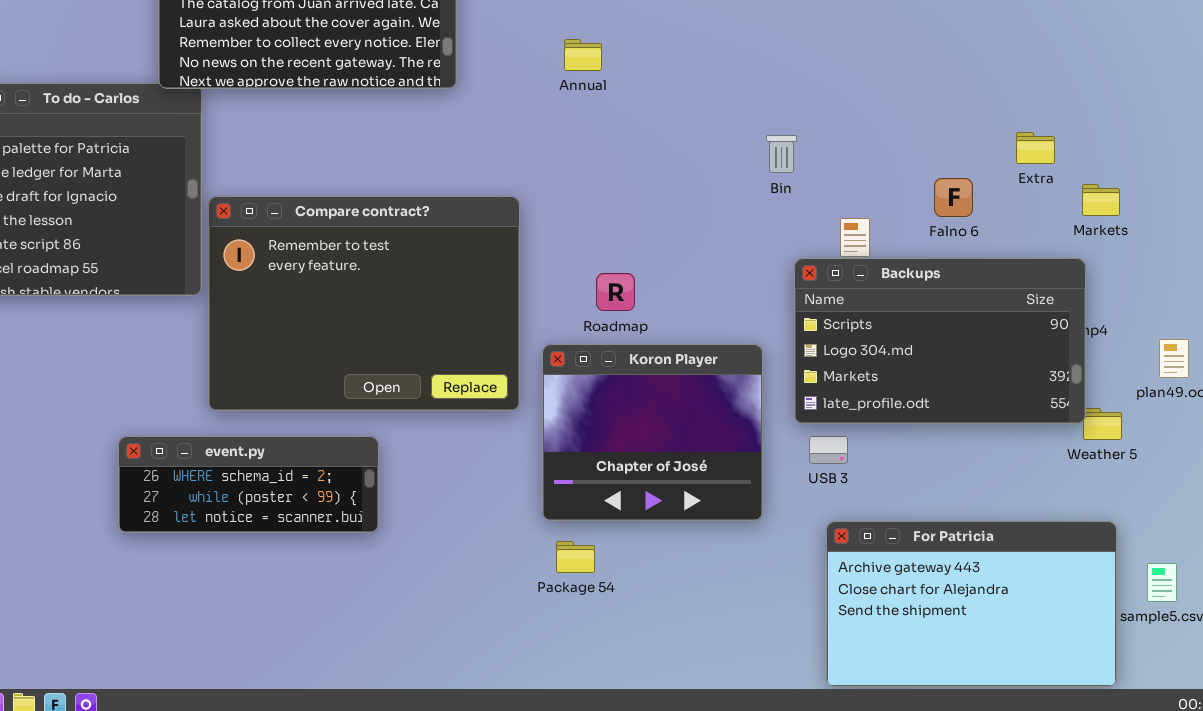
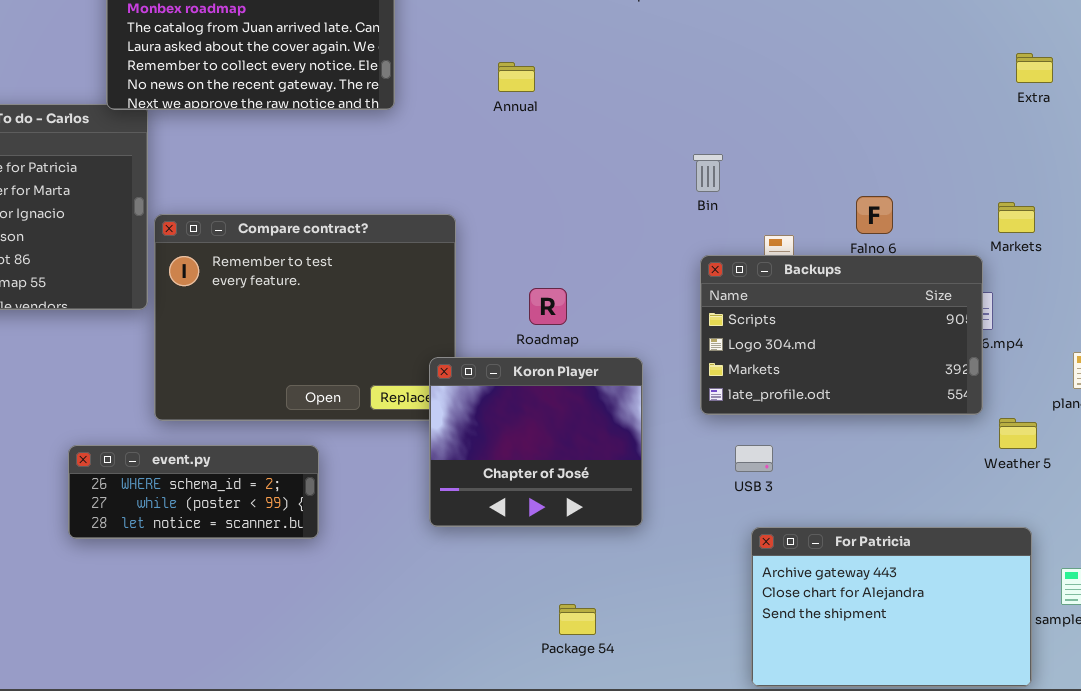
Extra: [1016,132,1055,164] -> [1016,53,1053,83], moved
Backups: [794,258,1086,424] -> [700,255,983,415], moved
Koron Player: [542,344,763,521] -> [429,357,643,527], moved
Package 54: [556,541,595,573] -> [559,604,596,635], moved

